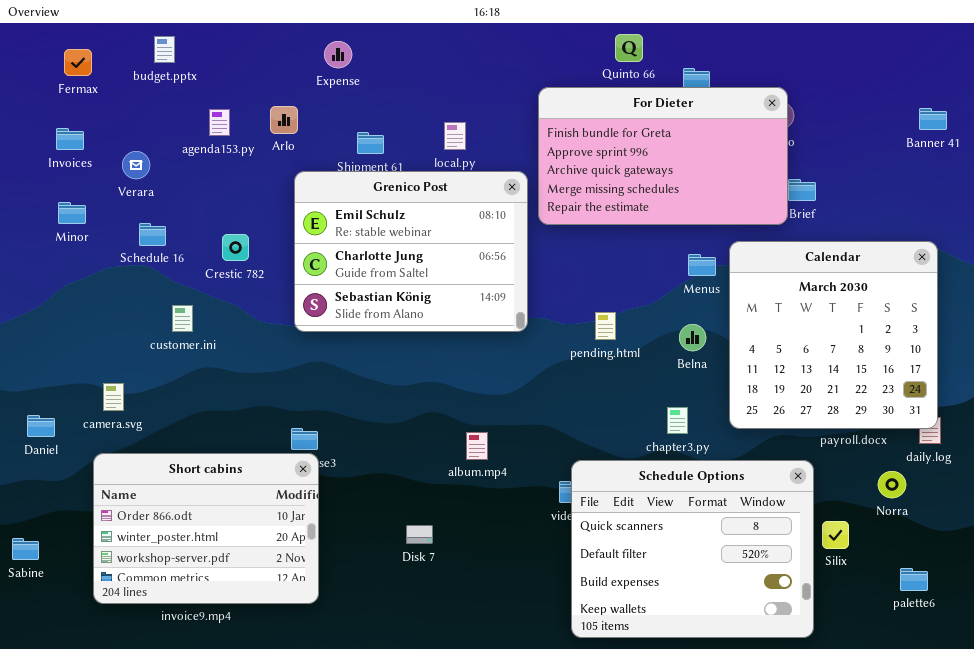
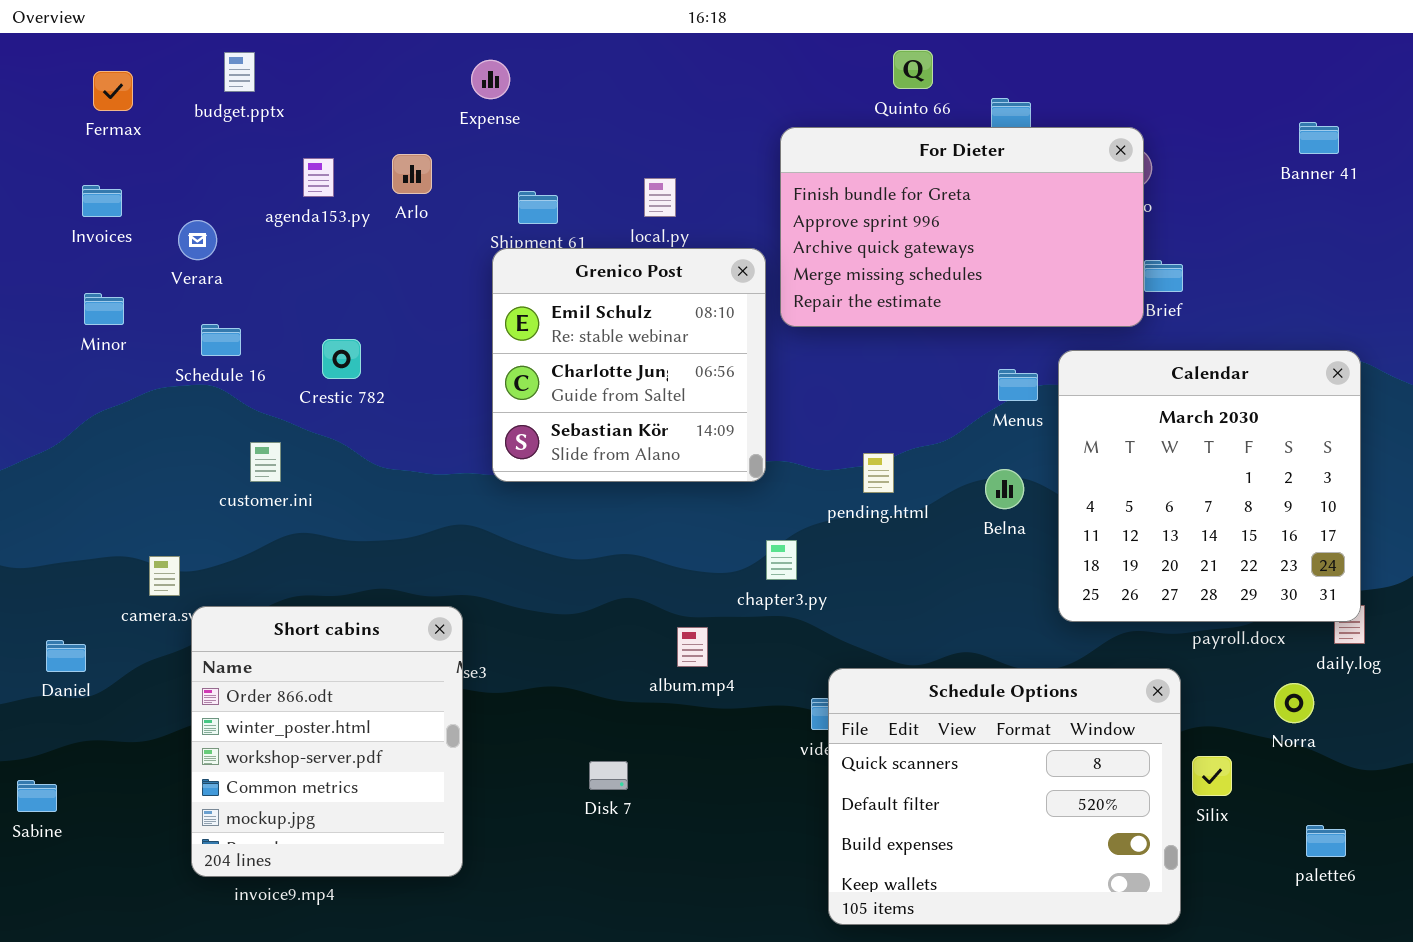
Banner 41: [919,108,947,130] -> [1299,122,1339,154], moved
Grenico Post: [294,171,528,332] -> [492,248,766,482], resized
chapter3.py: [667,407,688,434] -> [766,540,797,580], moved
Daniel: [27,415,55,437] -> [46,640,86,672], moved
Short cabins: [93,453,319,604] -> [191,606,463,877], resized

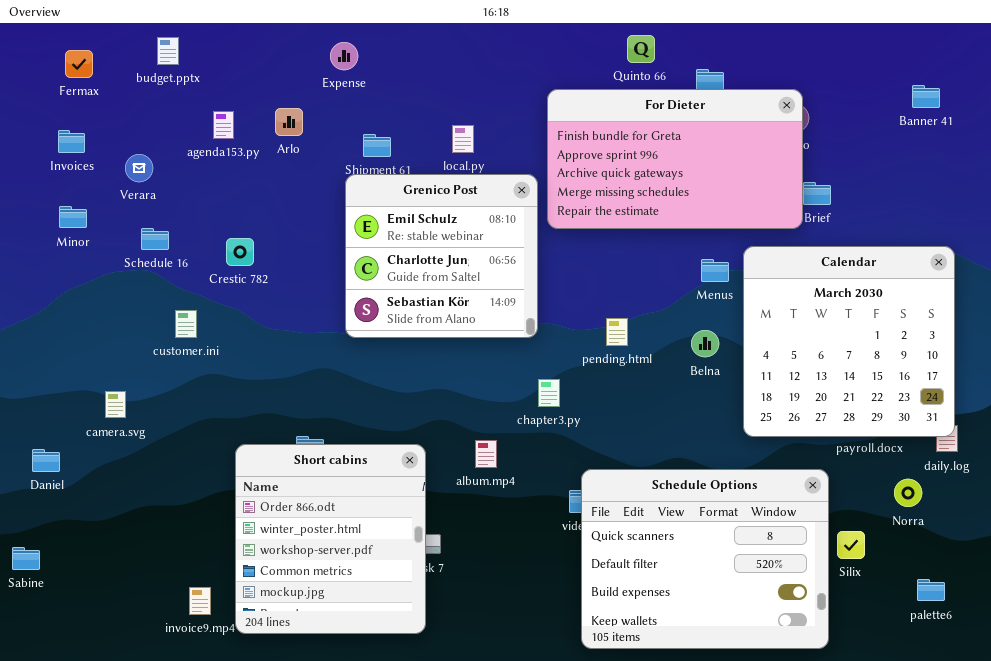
Short cabins: [191,606,463,877] -> [235,444,426,634], moved

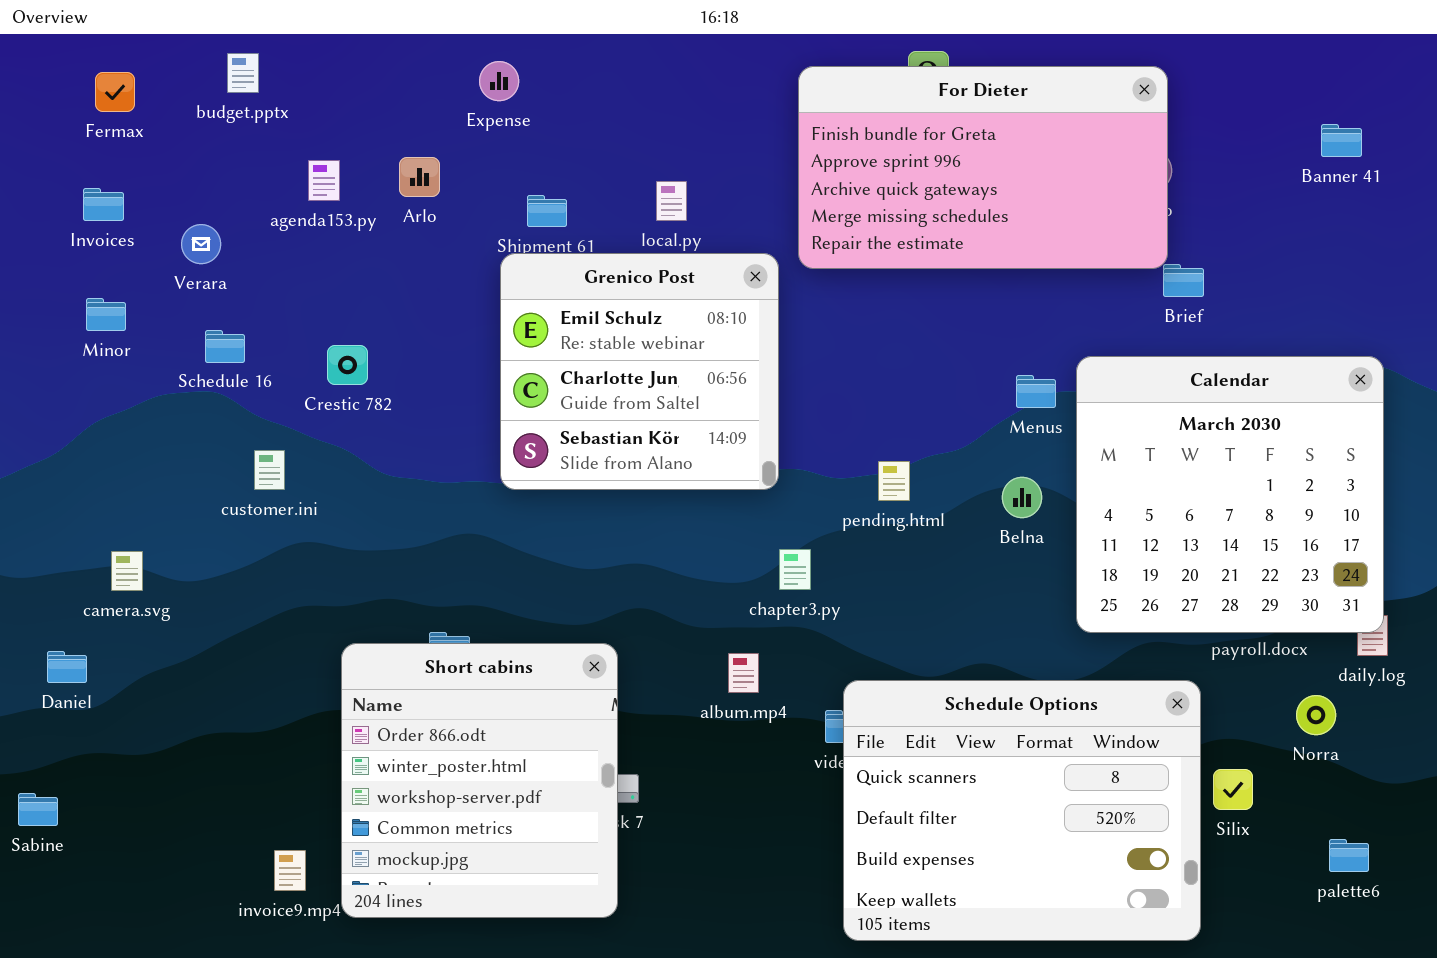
For Dieter: [547,89,803,229] -> [798,66,1168,269], moved
camera.svg: [105,391,126,418] -> [111,551,143,591], moved
album.mp4: [475,440,497,468] -> [728,653,759,693], moved

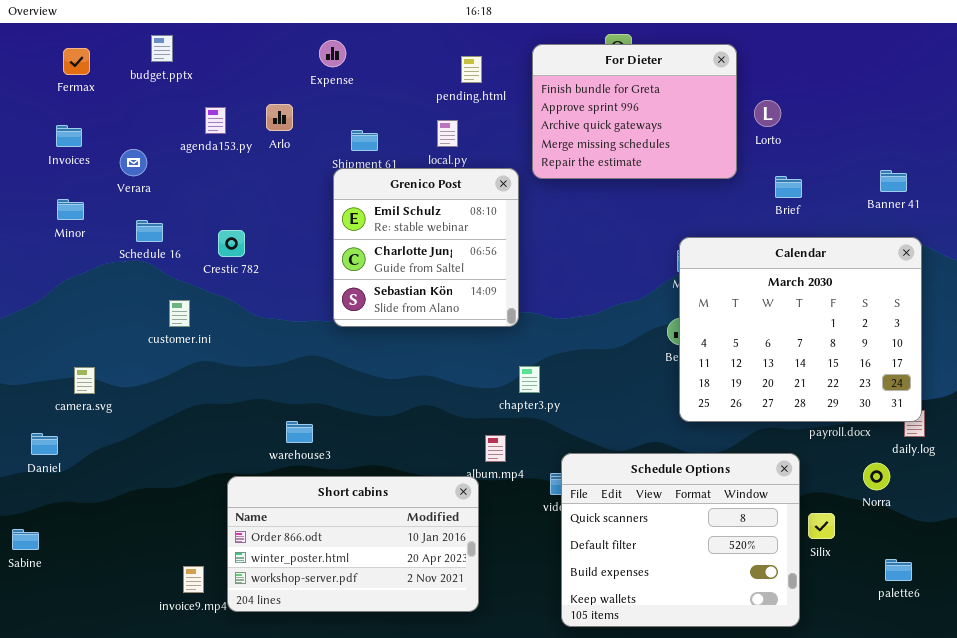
For Dieter: [798,66,1168,269] -> [532,44,737,179], resized
Banner 41: [1321,124,1362,157] -> [880,170,907,192], moved
Calendar: [1076,356,1384,633] -> [679,237,922,422], resized
pending.html: [878,461,910,501] -> [461,56,482,83], moved
Short cabins: [341,643,618,918] -> [227,476,479,612], resized

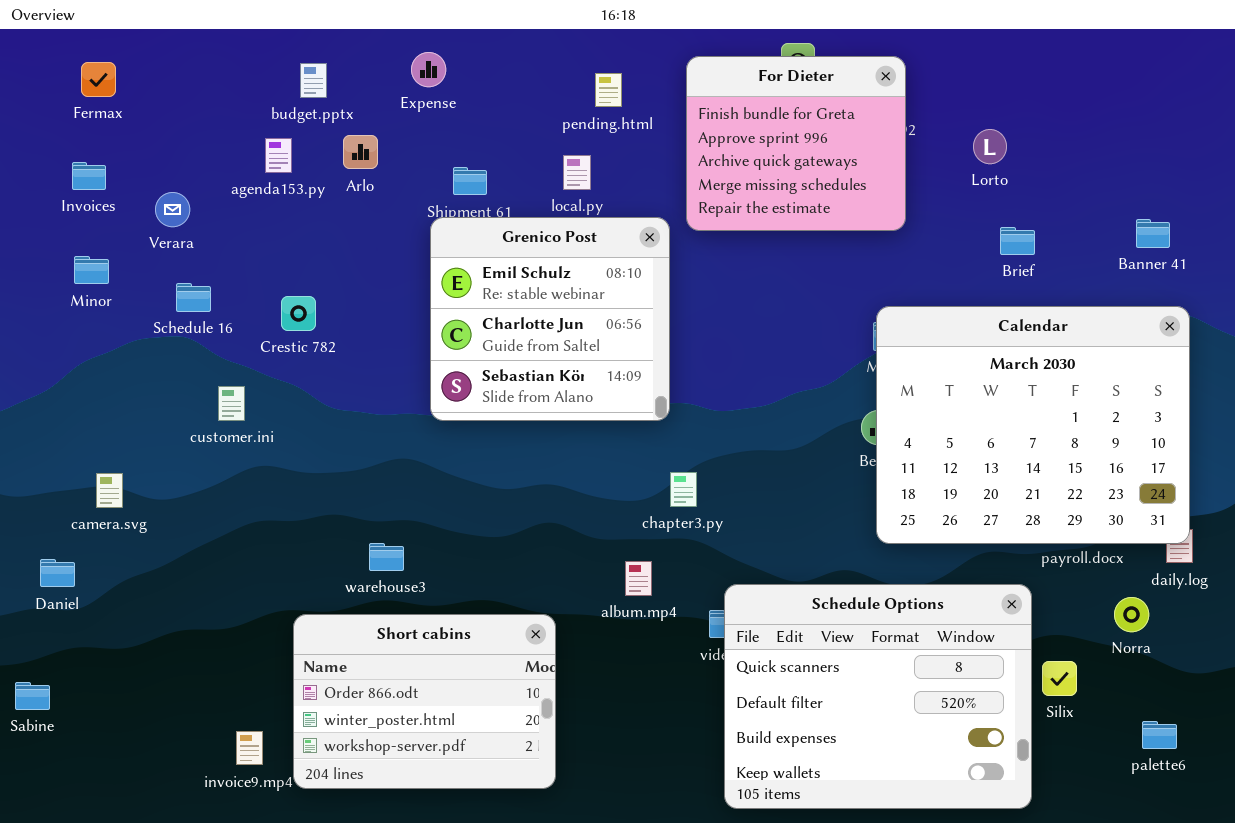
budget.pptx: [151,35,173,62] -> [300,63,327,98], moved
For Dieter: [532,44,737,179] -> [686,56,906,231], resized
Short cabins: [227,476,479,612] -> [293,614,556,789], resized

